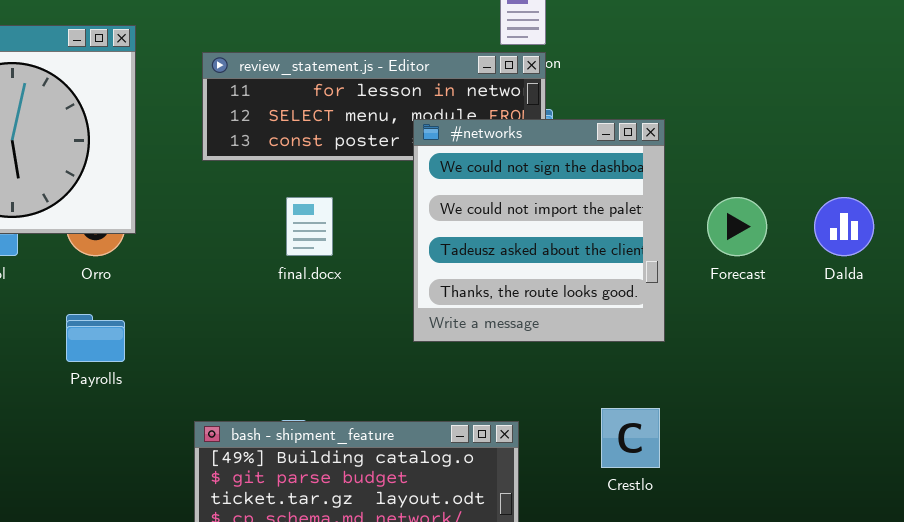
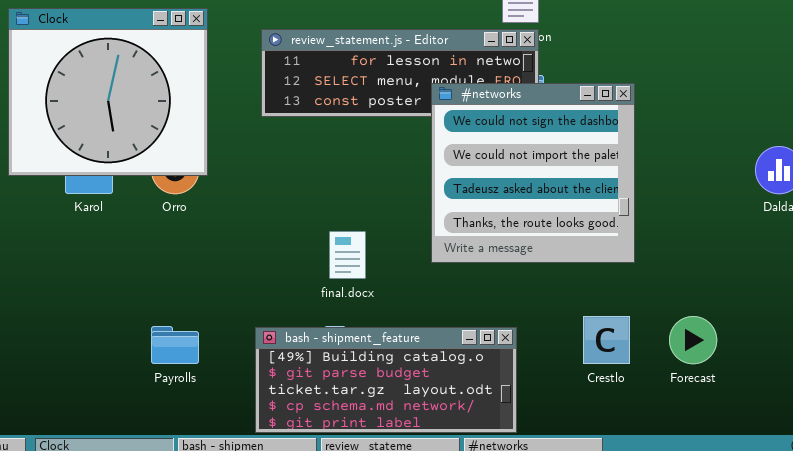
final.docx: [286,197,333,256] -> [329,231,366,279], moved
Forecast: [707,197,767,256] -> [669,316,717,364], moved
Payrolls: [66,314,125,362] -> [151,326,199,364], moved

